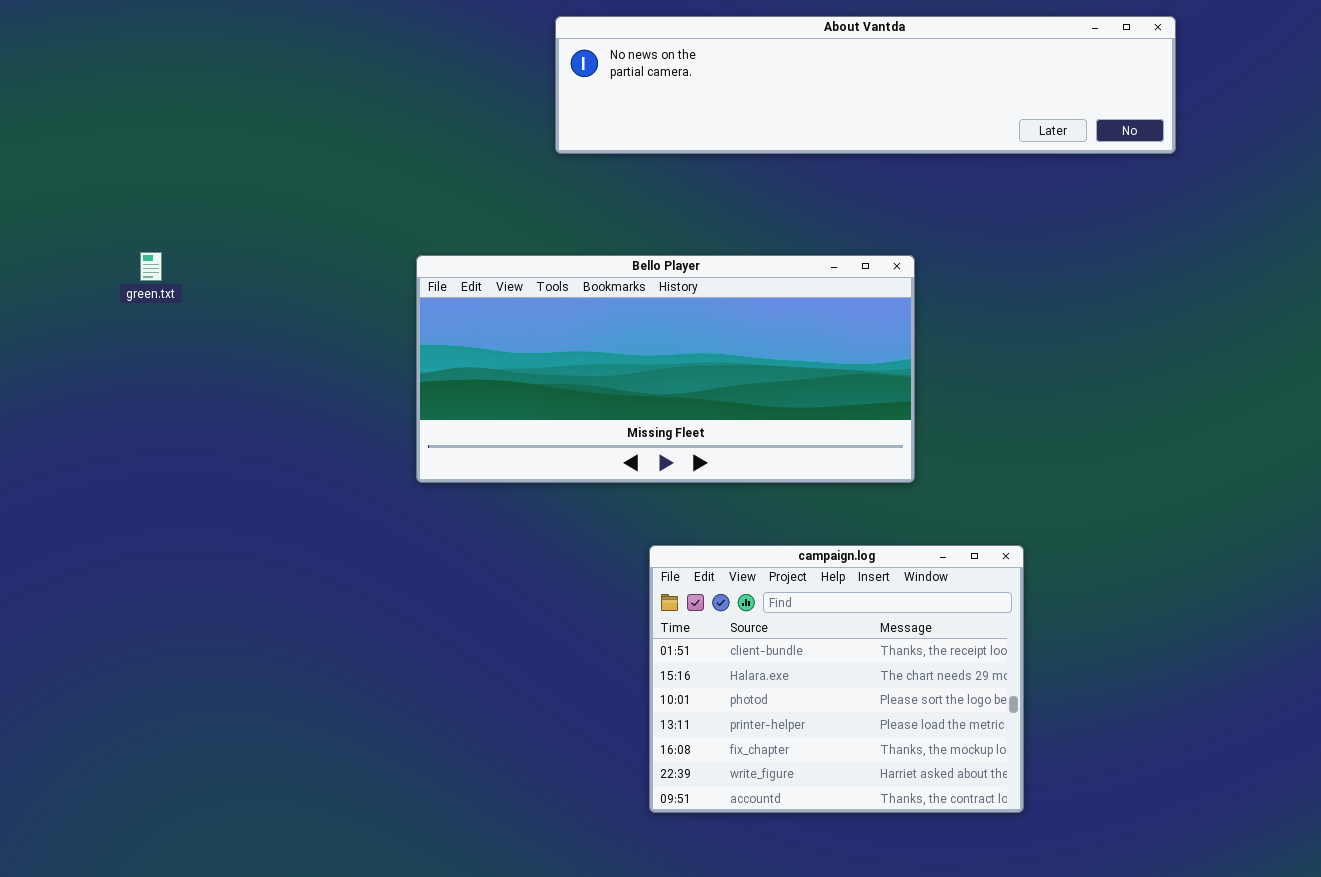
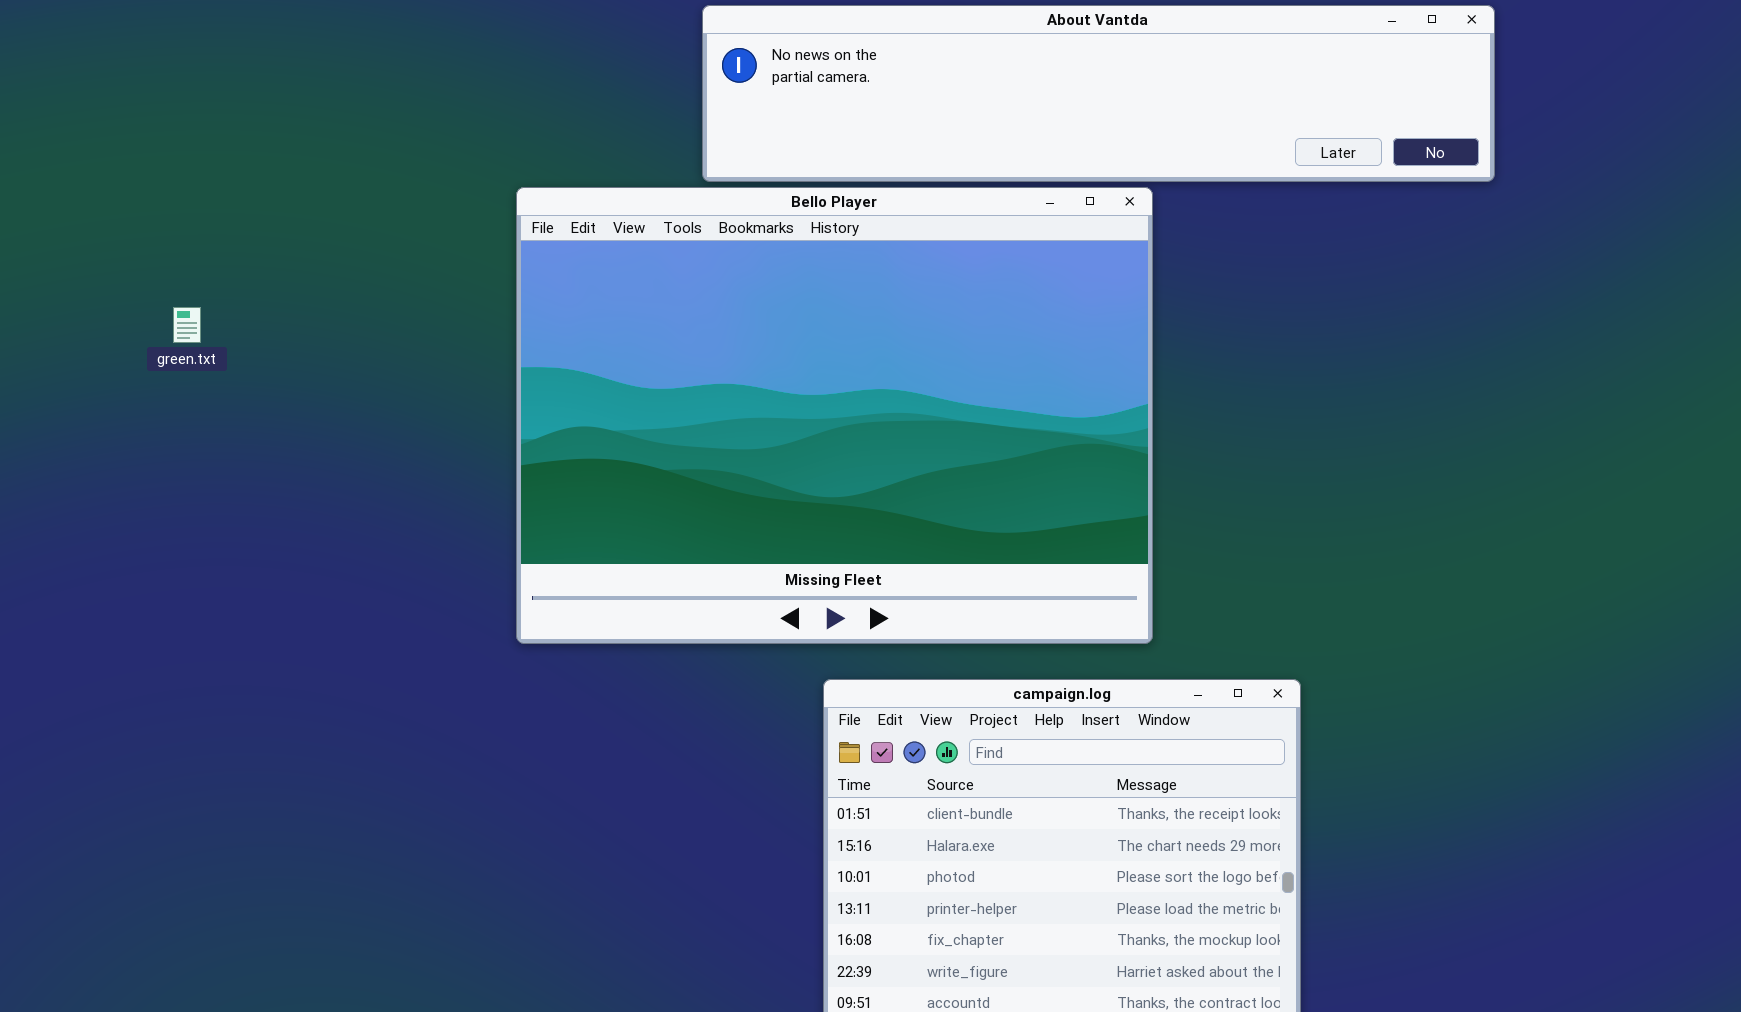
Bello Player: [416,255,915,483] -> [516,187,1153,644], moved, resized

